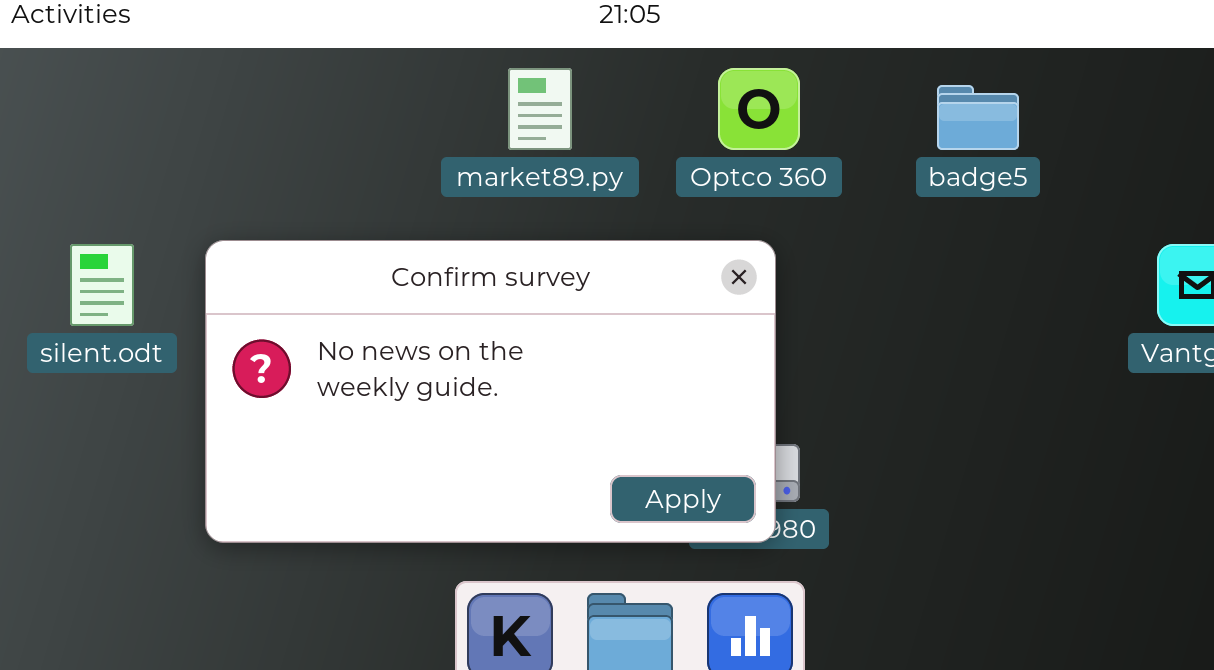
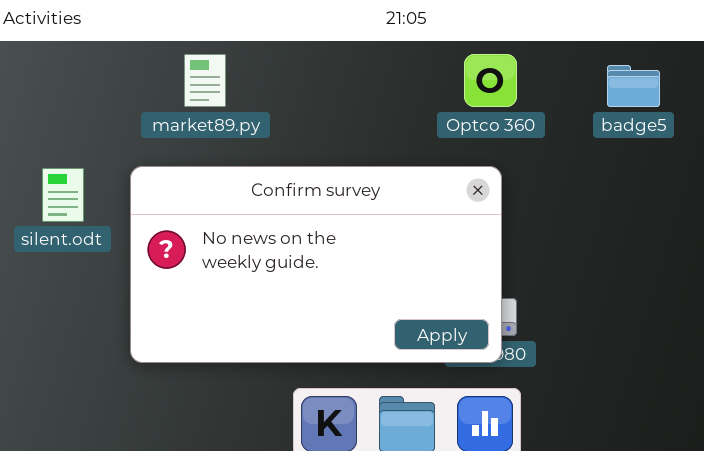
market89.py: [508,68,572,150] -> [184,54,226,107], moved

